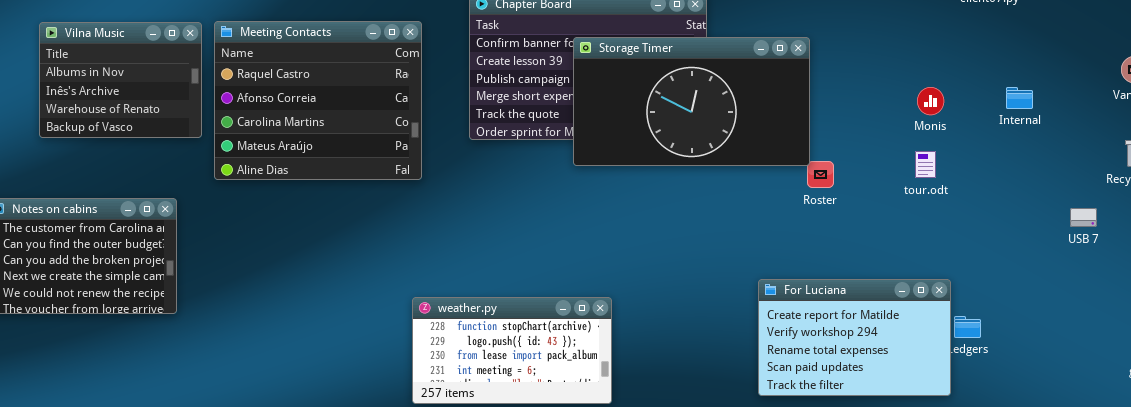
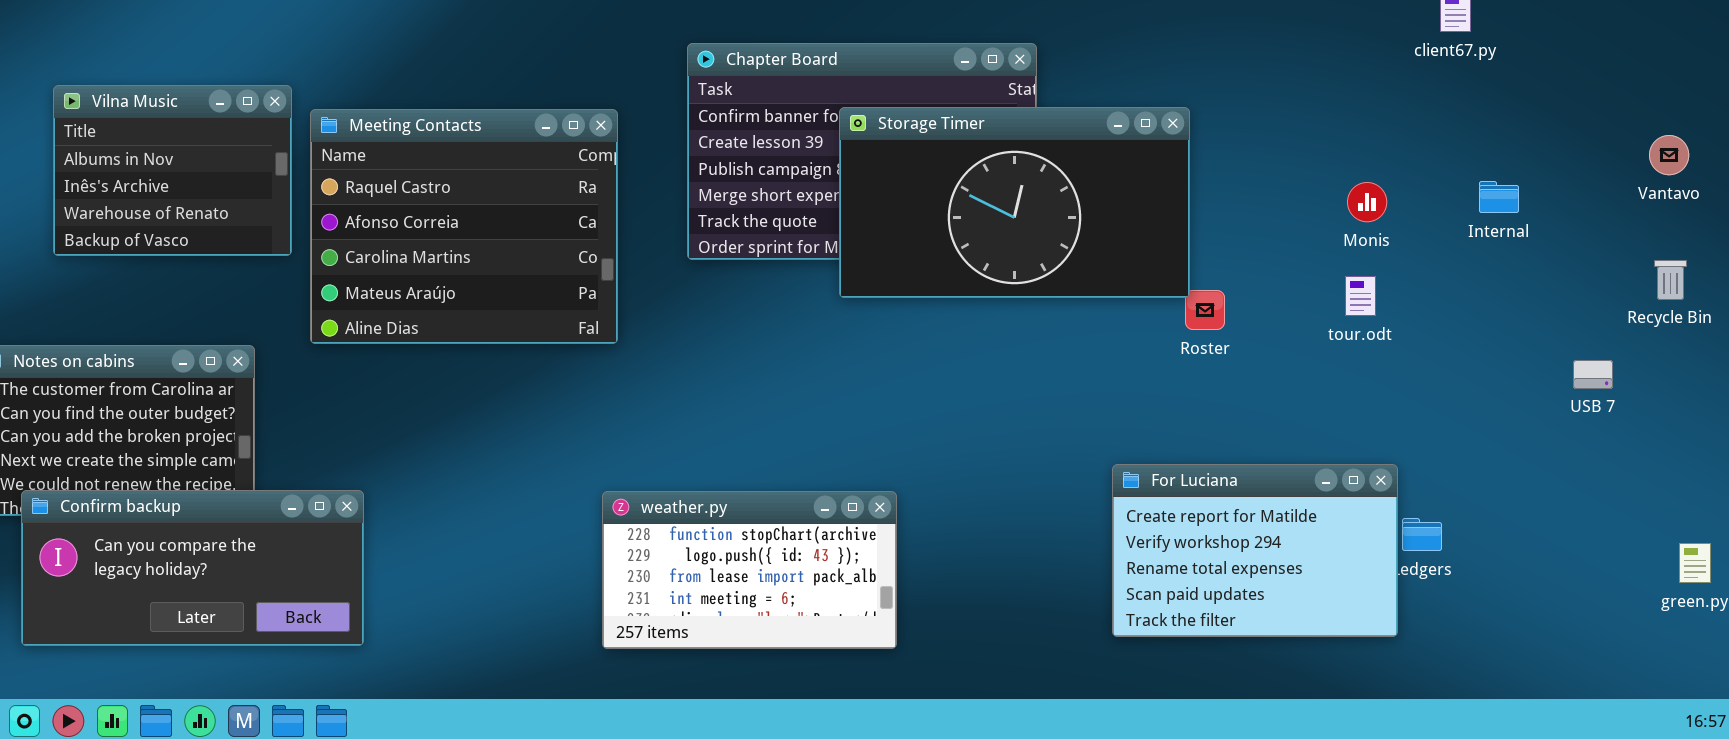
Meeting Contacts: [214,21,422,180] -> [310,109,618,344], moved
Confirm backup: none -> [21,490,364,646], opened

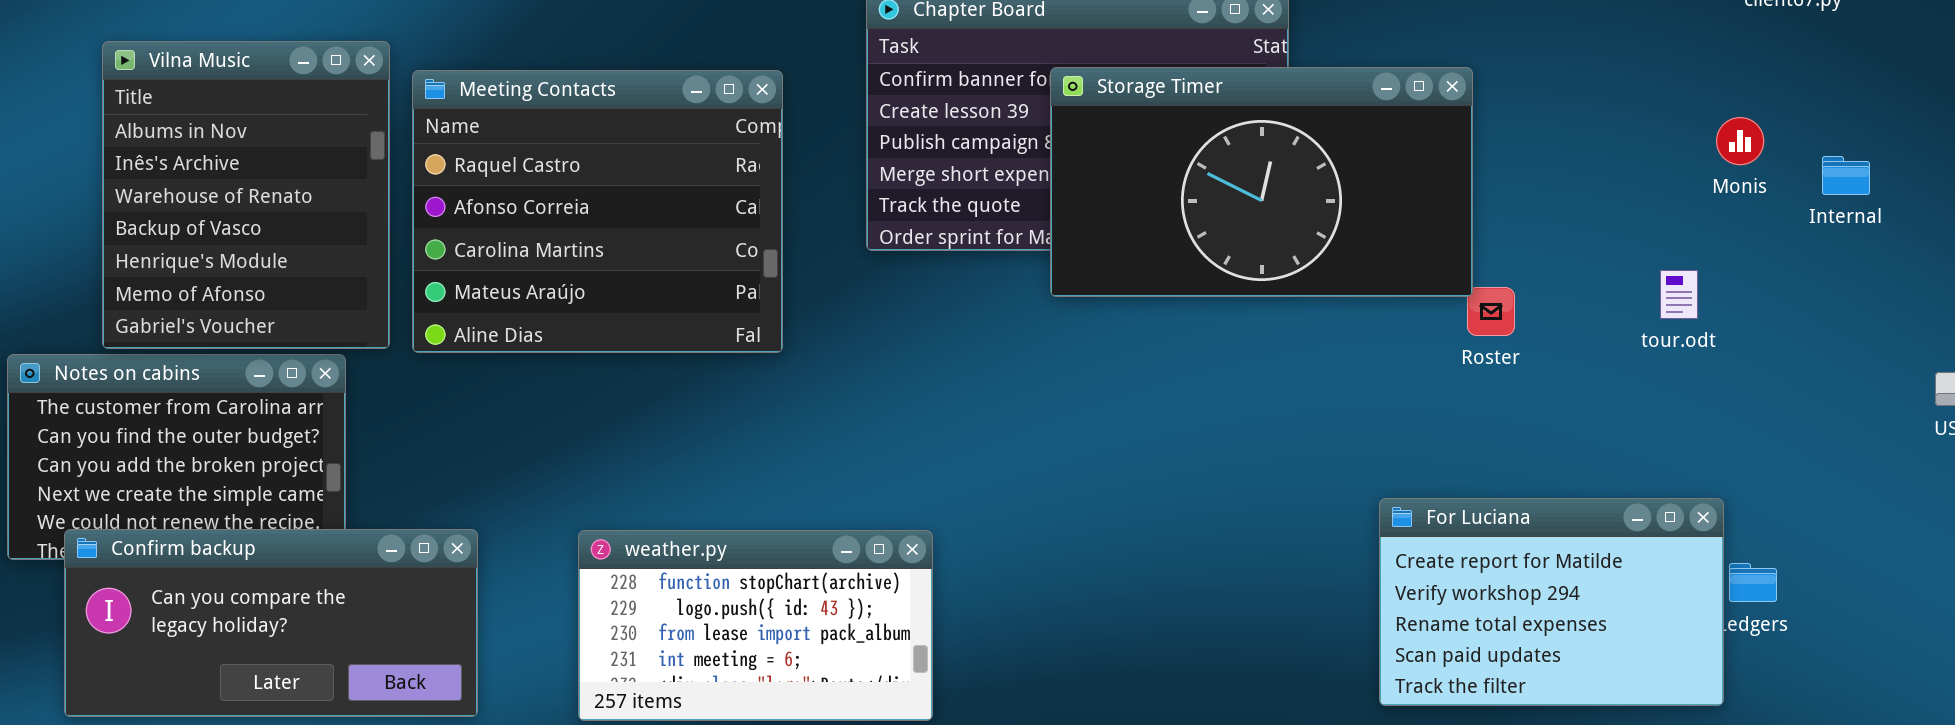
Vilna Music: [53,85,292,256] -> [102,41,390,349], resized
Monis: [1347,182,1387,222] -> [1716,117,1764,165], moved
weather.py: [602,491,897,649] -> [578,530,933,721], moved

